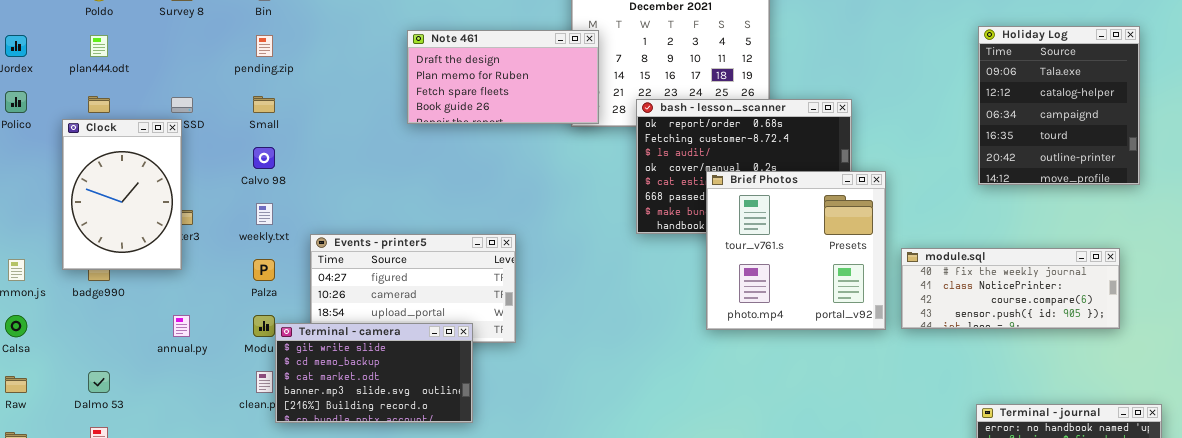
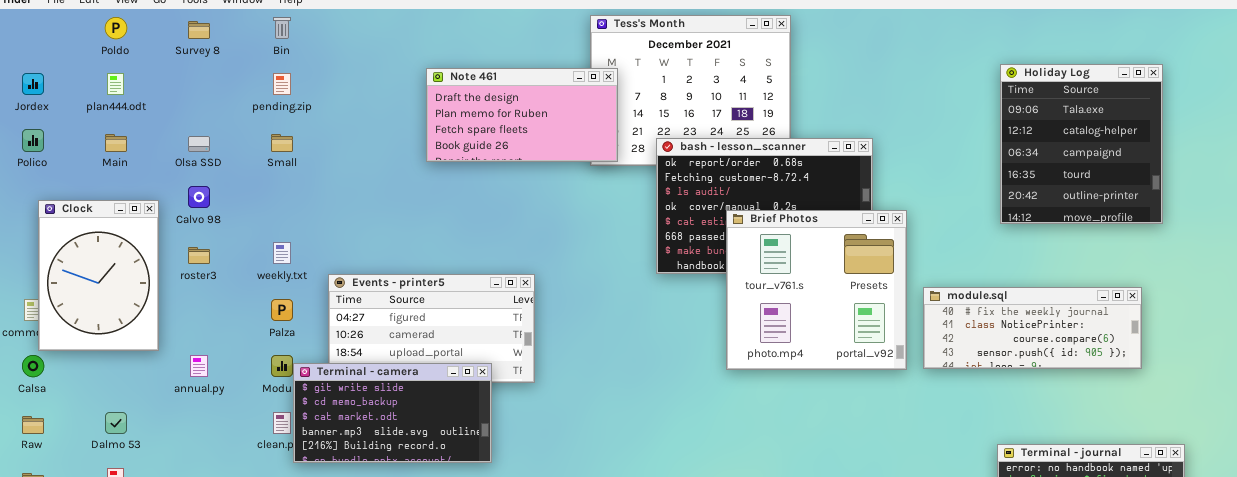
Clock: [62,119,182,270] -> [38,200,159,351], moved
Calvo 98: [253,147,275,169] -> [188,186,210,208], moved

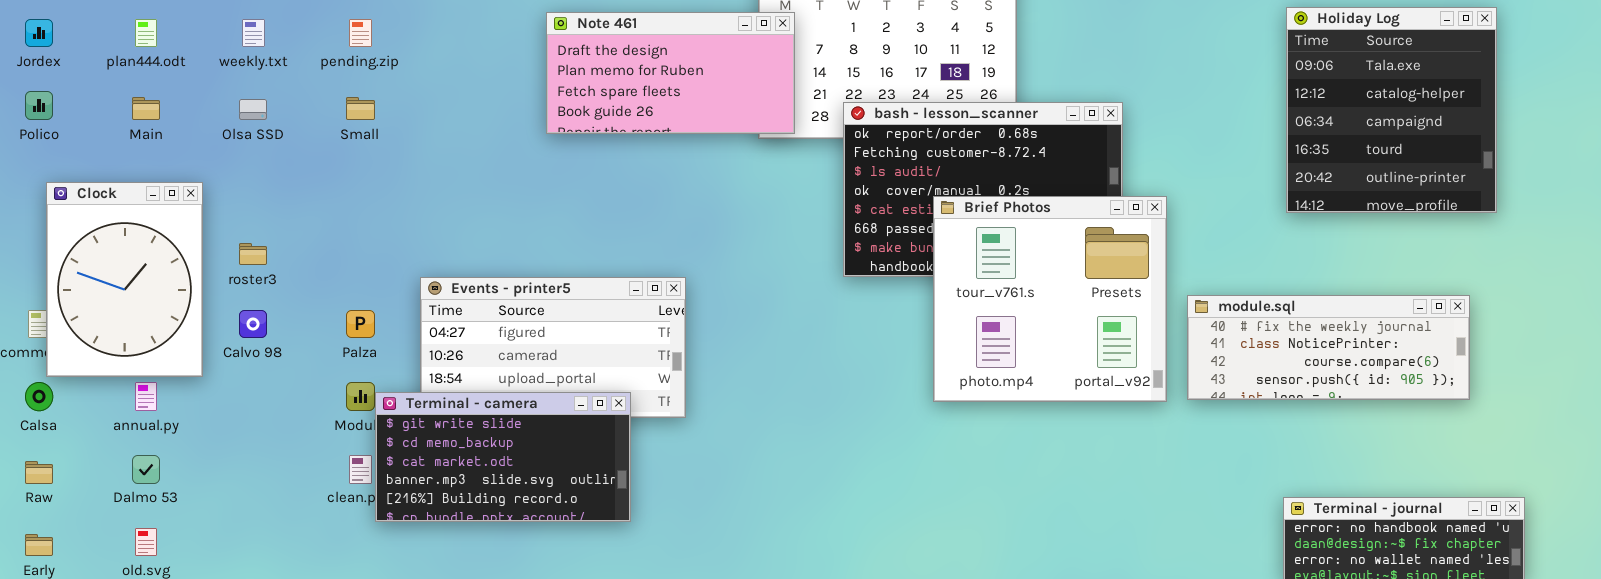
Calvo 98: [188,186,210,208] -> [239,310,267,338], moved
weekly.txt: [273,242,291,264] -> [242,19,265,47], moved
annual.py: [190,355,208,377] -> [135,382,157,411], moved

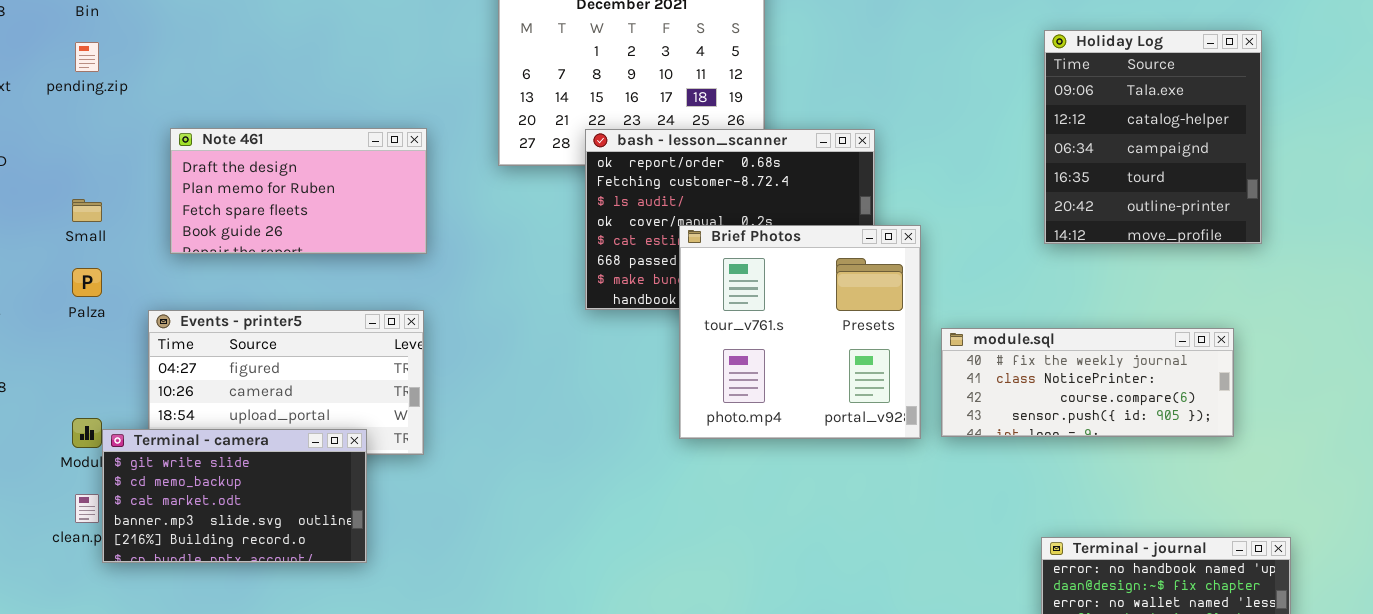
Note 461: [546,12,795,134] -> [170,128,427,254], moved
Small: [346,97,375,120] -> [72,199,102,222], moved
Palza: [346,310,375,338] -> [72,268,102,297], moved

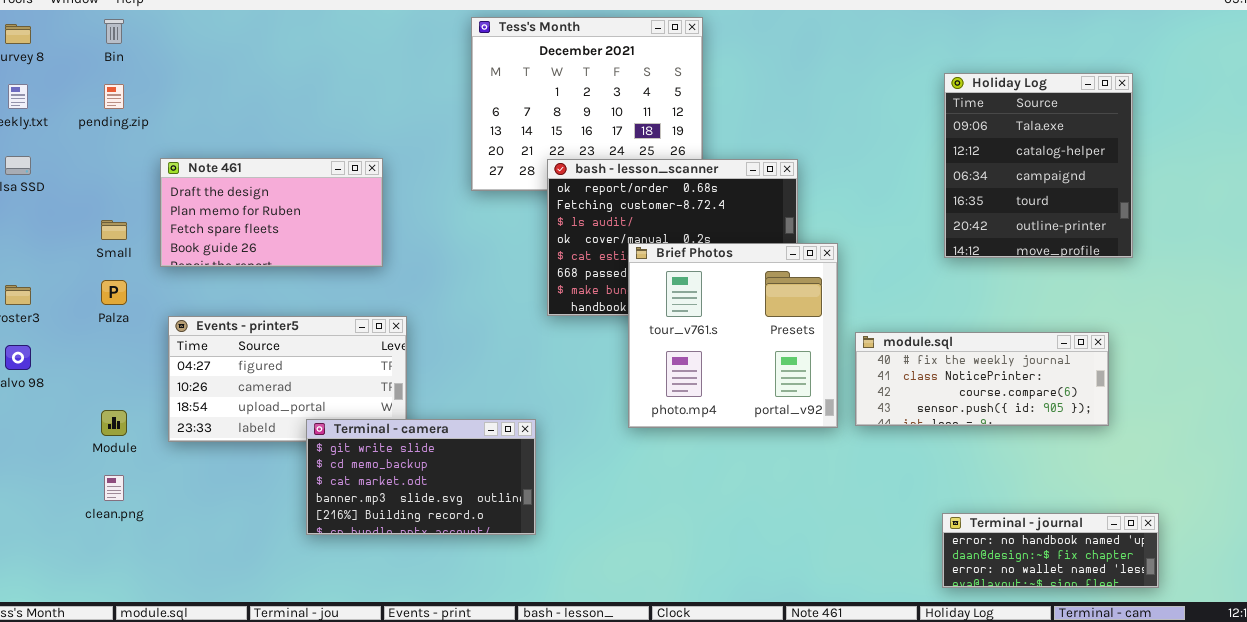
Note 461: [170,128,427,254] -> [160,158,383,267], moved
Terminal - camera: [102,429,367,563] -> [306,419,536,535], moved

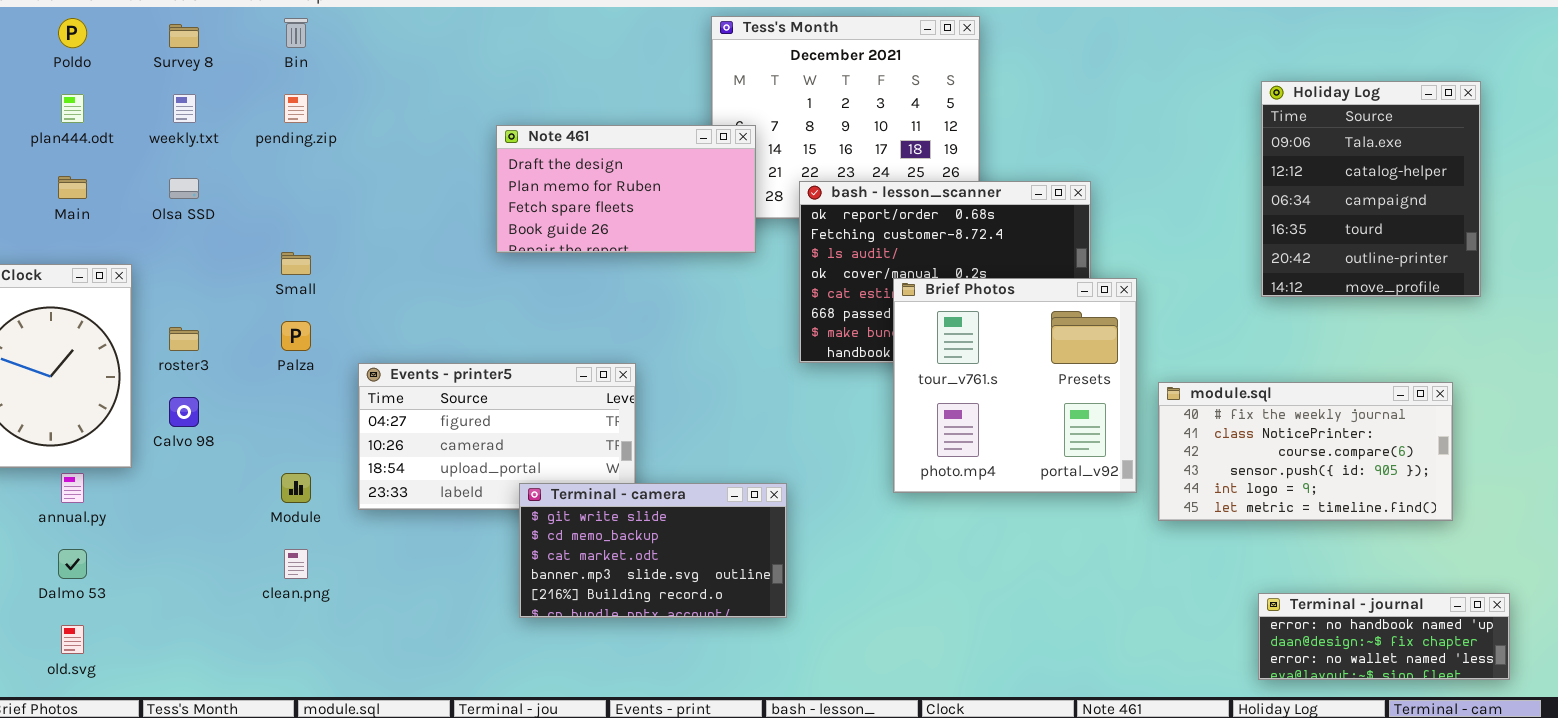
Note 461: [160,158,383,267] -> [496,125,756,253], moved
module.sql: [855,332,1109,426] -> [1158,382,1453,521], resized

